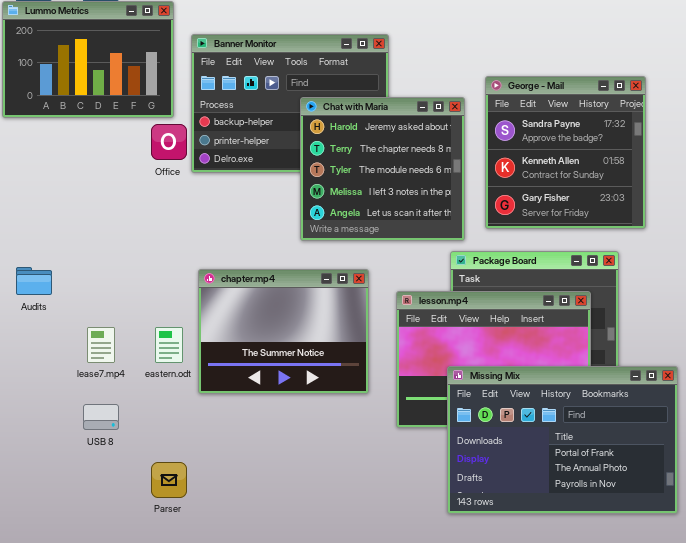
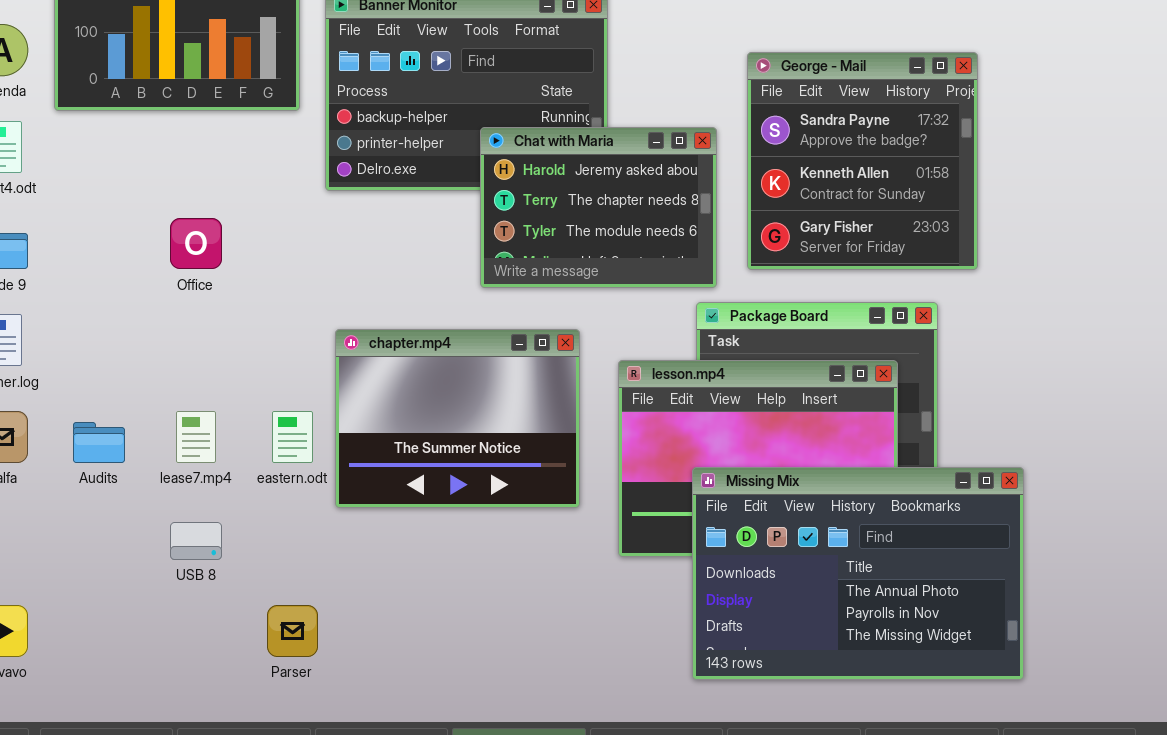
Chat with Maria: [300,97,465,241] -> [480,127,717,288], resized
Office: [151,124,187,160] -> [170,218,222,269], moved
Audits: [16,267,52,295] -> [73,422,125,463], moved
Missing Mix: [447,366,678,514] -> [692,467,1024,680], scrolled down 1 row

